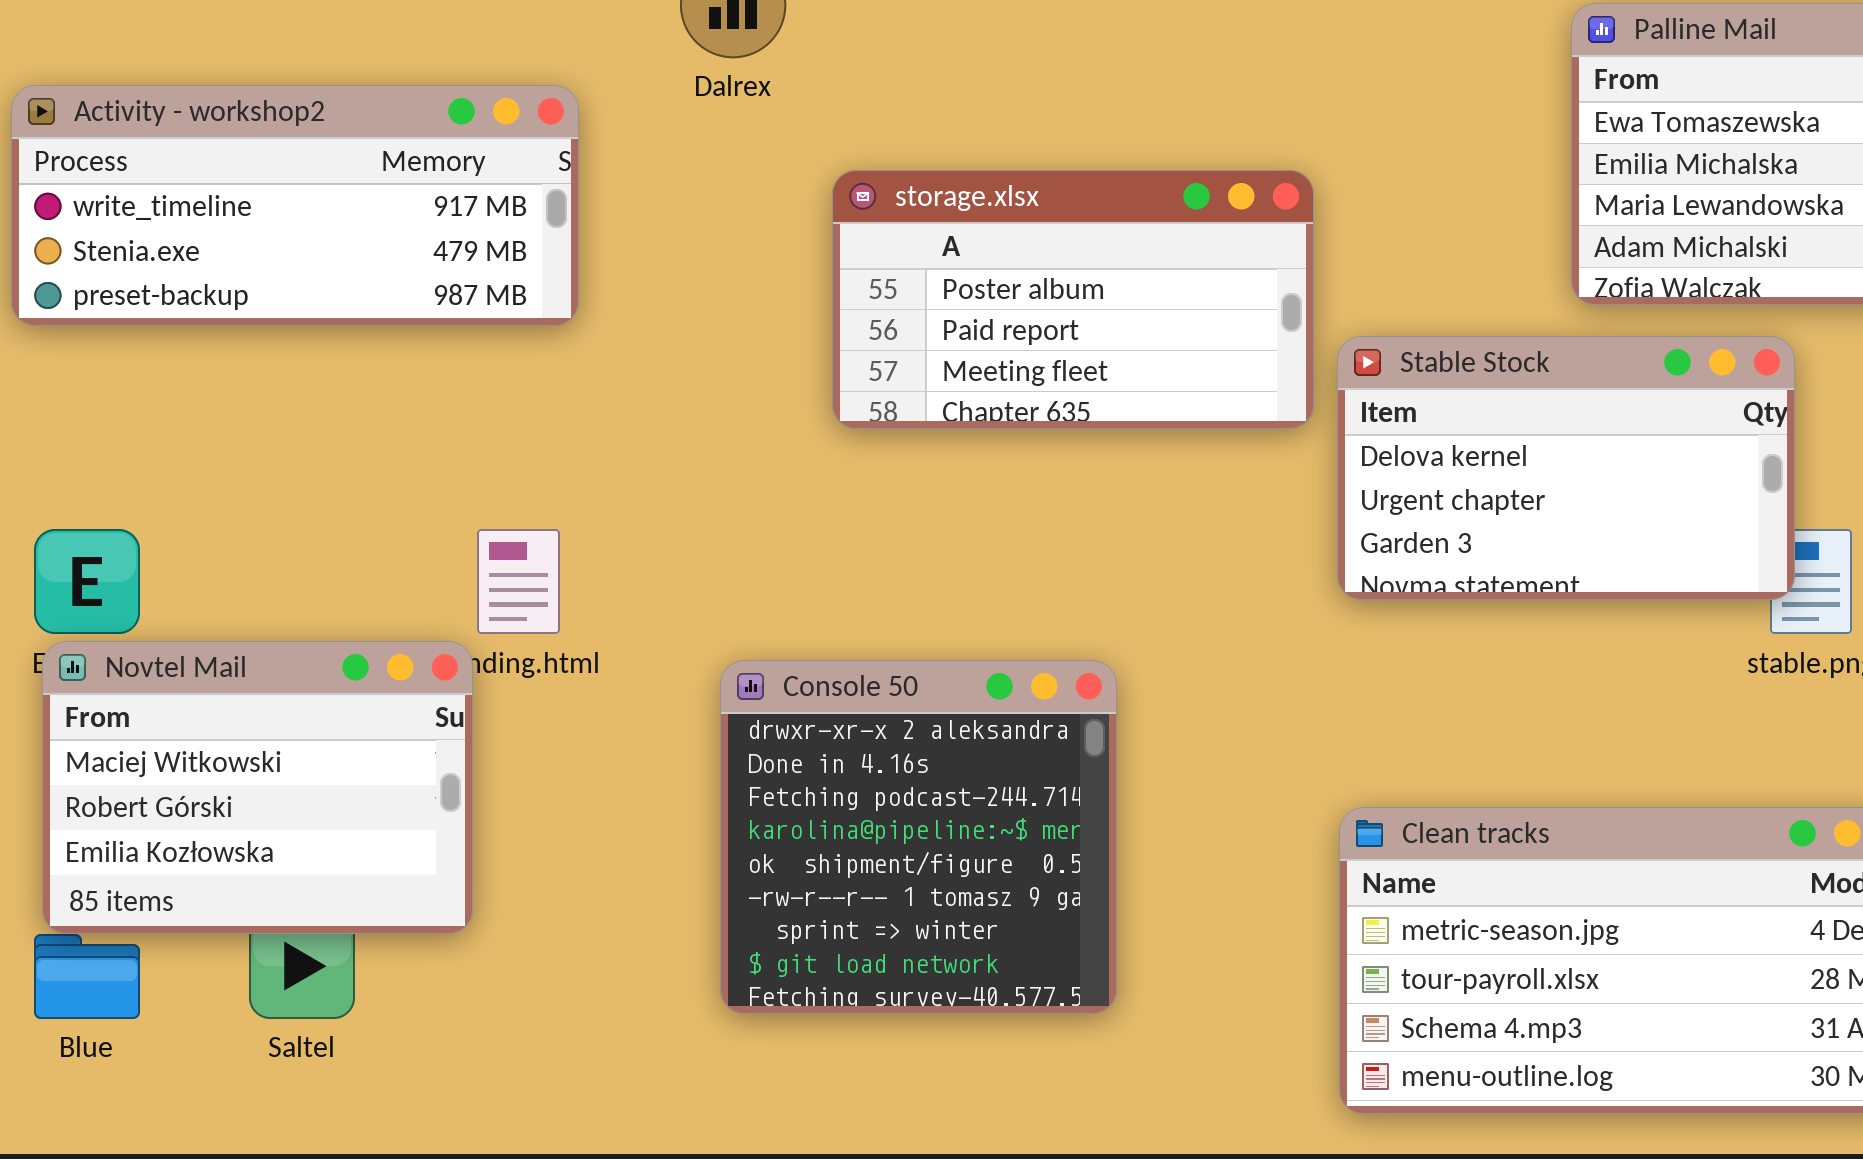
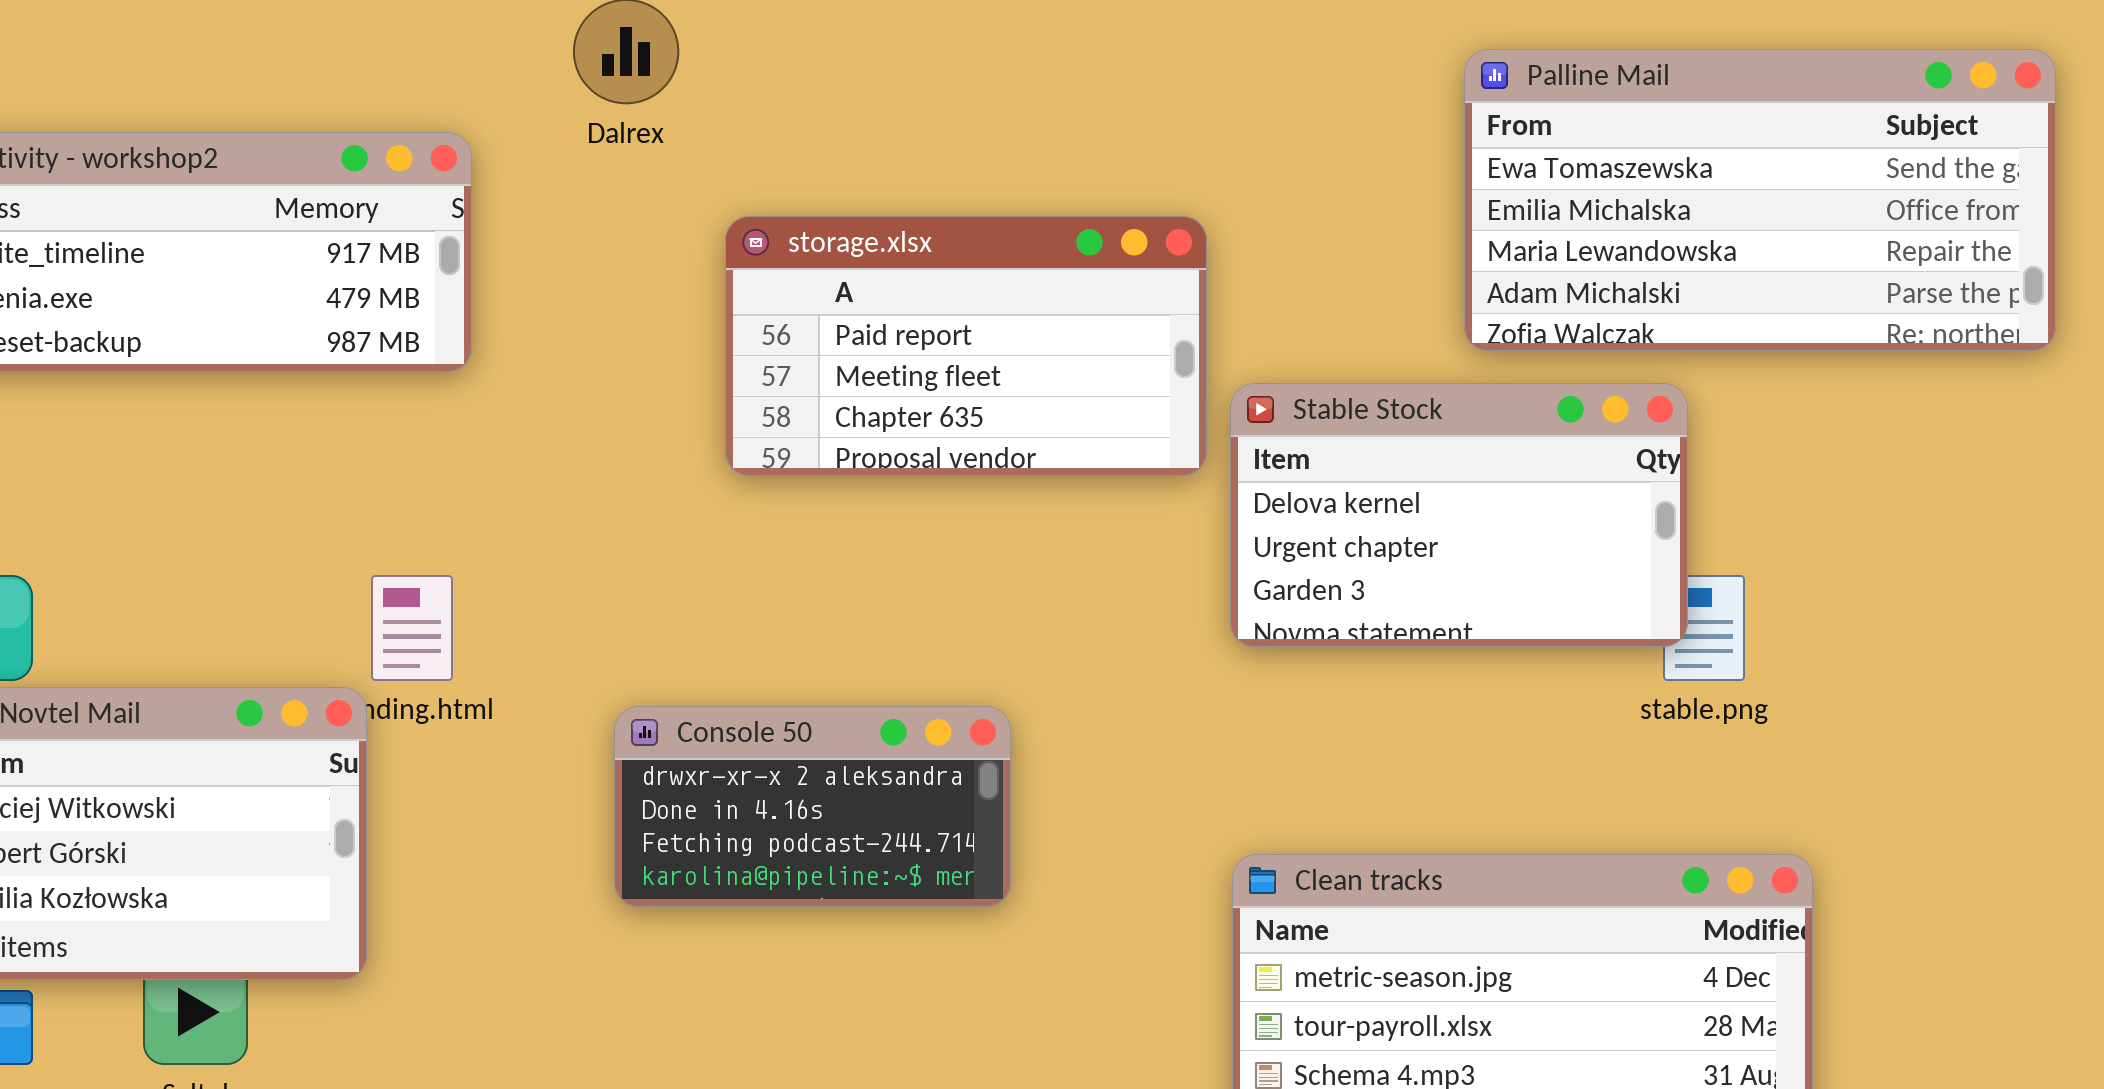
storage.xlsx: [832,170,1314,429] -> [725,216,1207,476], scrolled down 1 row
Console 50: [720,660,1117,1014] -> [614,706,1011,907], resized

